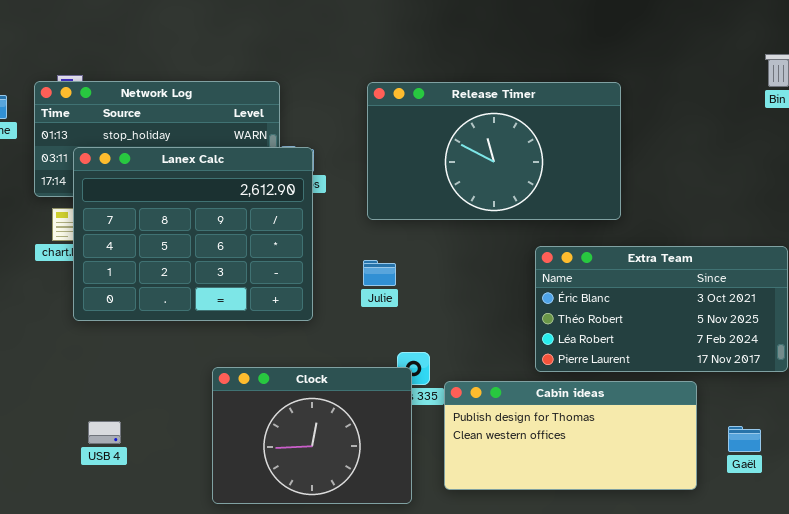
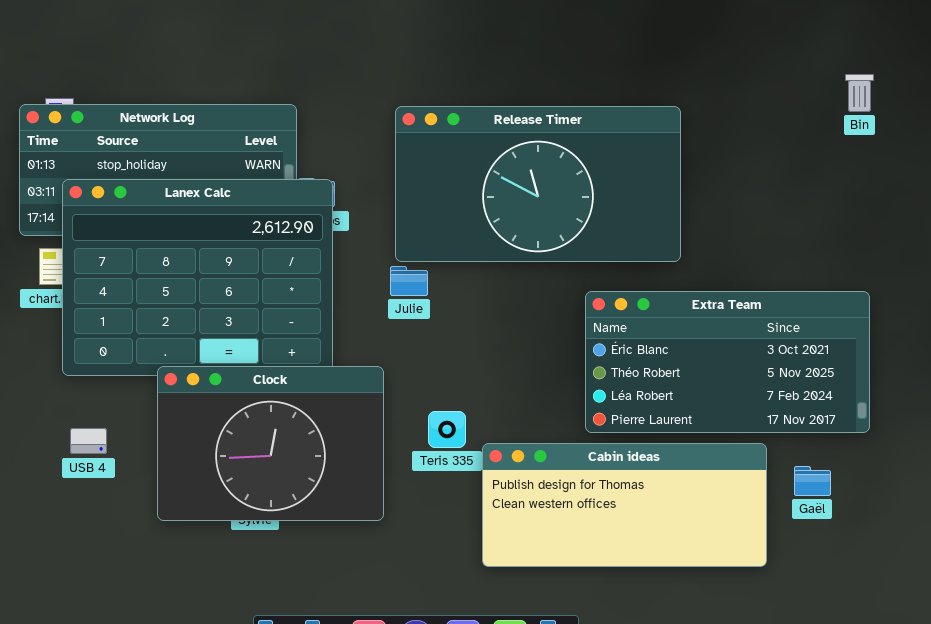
Julie: [363,260,396,286] -> [390,266,428,296], moved
Clock: [212,367,412,504] -> [157,366,384,521], moved
USB 4: [88,421,121,444] -> [70,428,107,454], moved
Gaël: [728,426,761,452] -> [794,466,831,496], moved

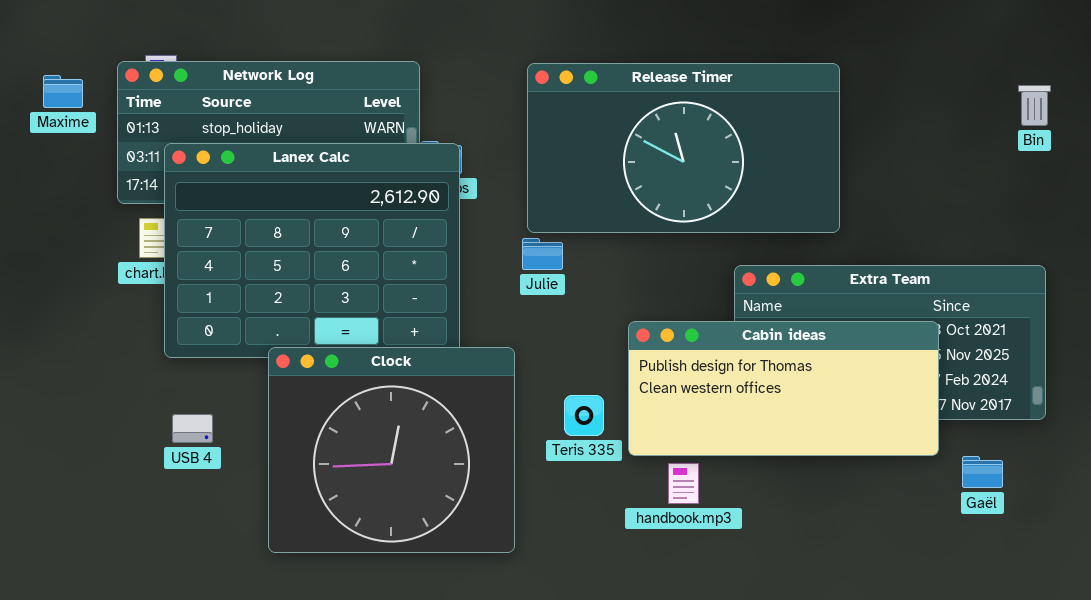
Bin: [845,74,874,112] -> [1018,85,1051,126], moved
Clock: [157,366,384,521] -> [268,347,515,553], resized
Cabin ideas: [482,443,767,567] -> [628,321,939,456], moved

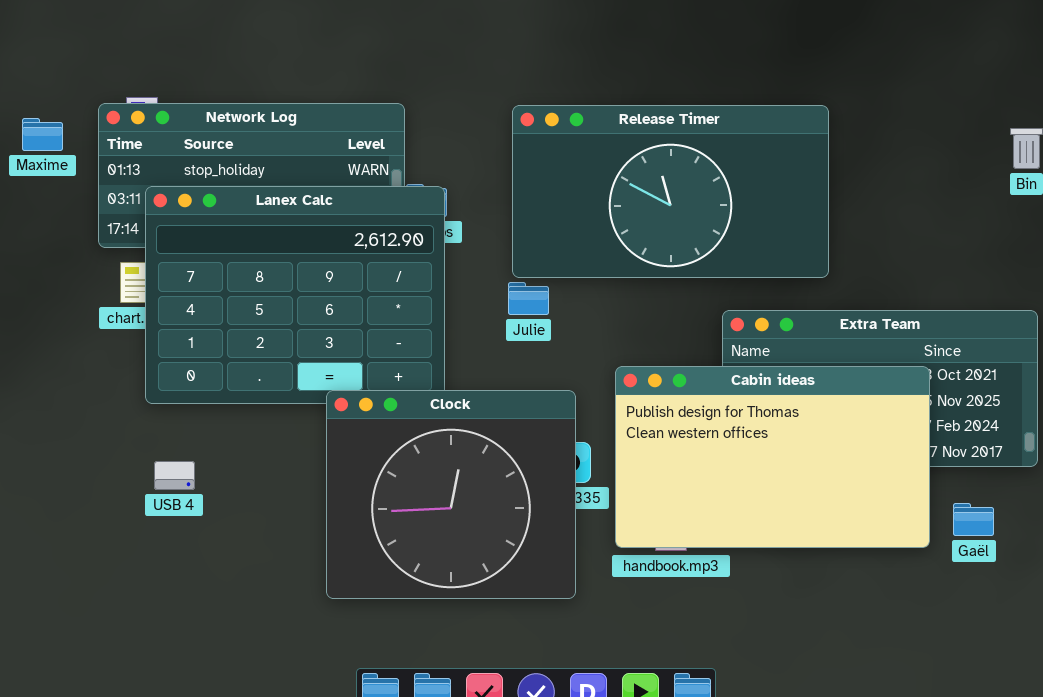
Cabin ideas: [628,321,939,456] -> [615,366,930,548], resized
Clock: [268,347,515,553] -> [326,390,576,599], moved

